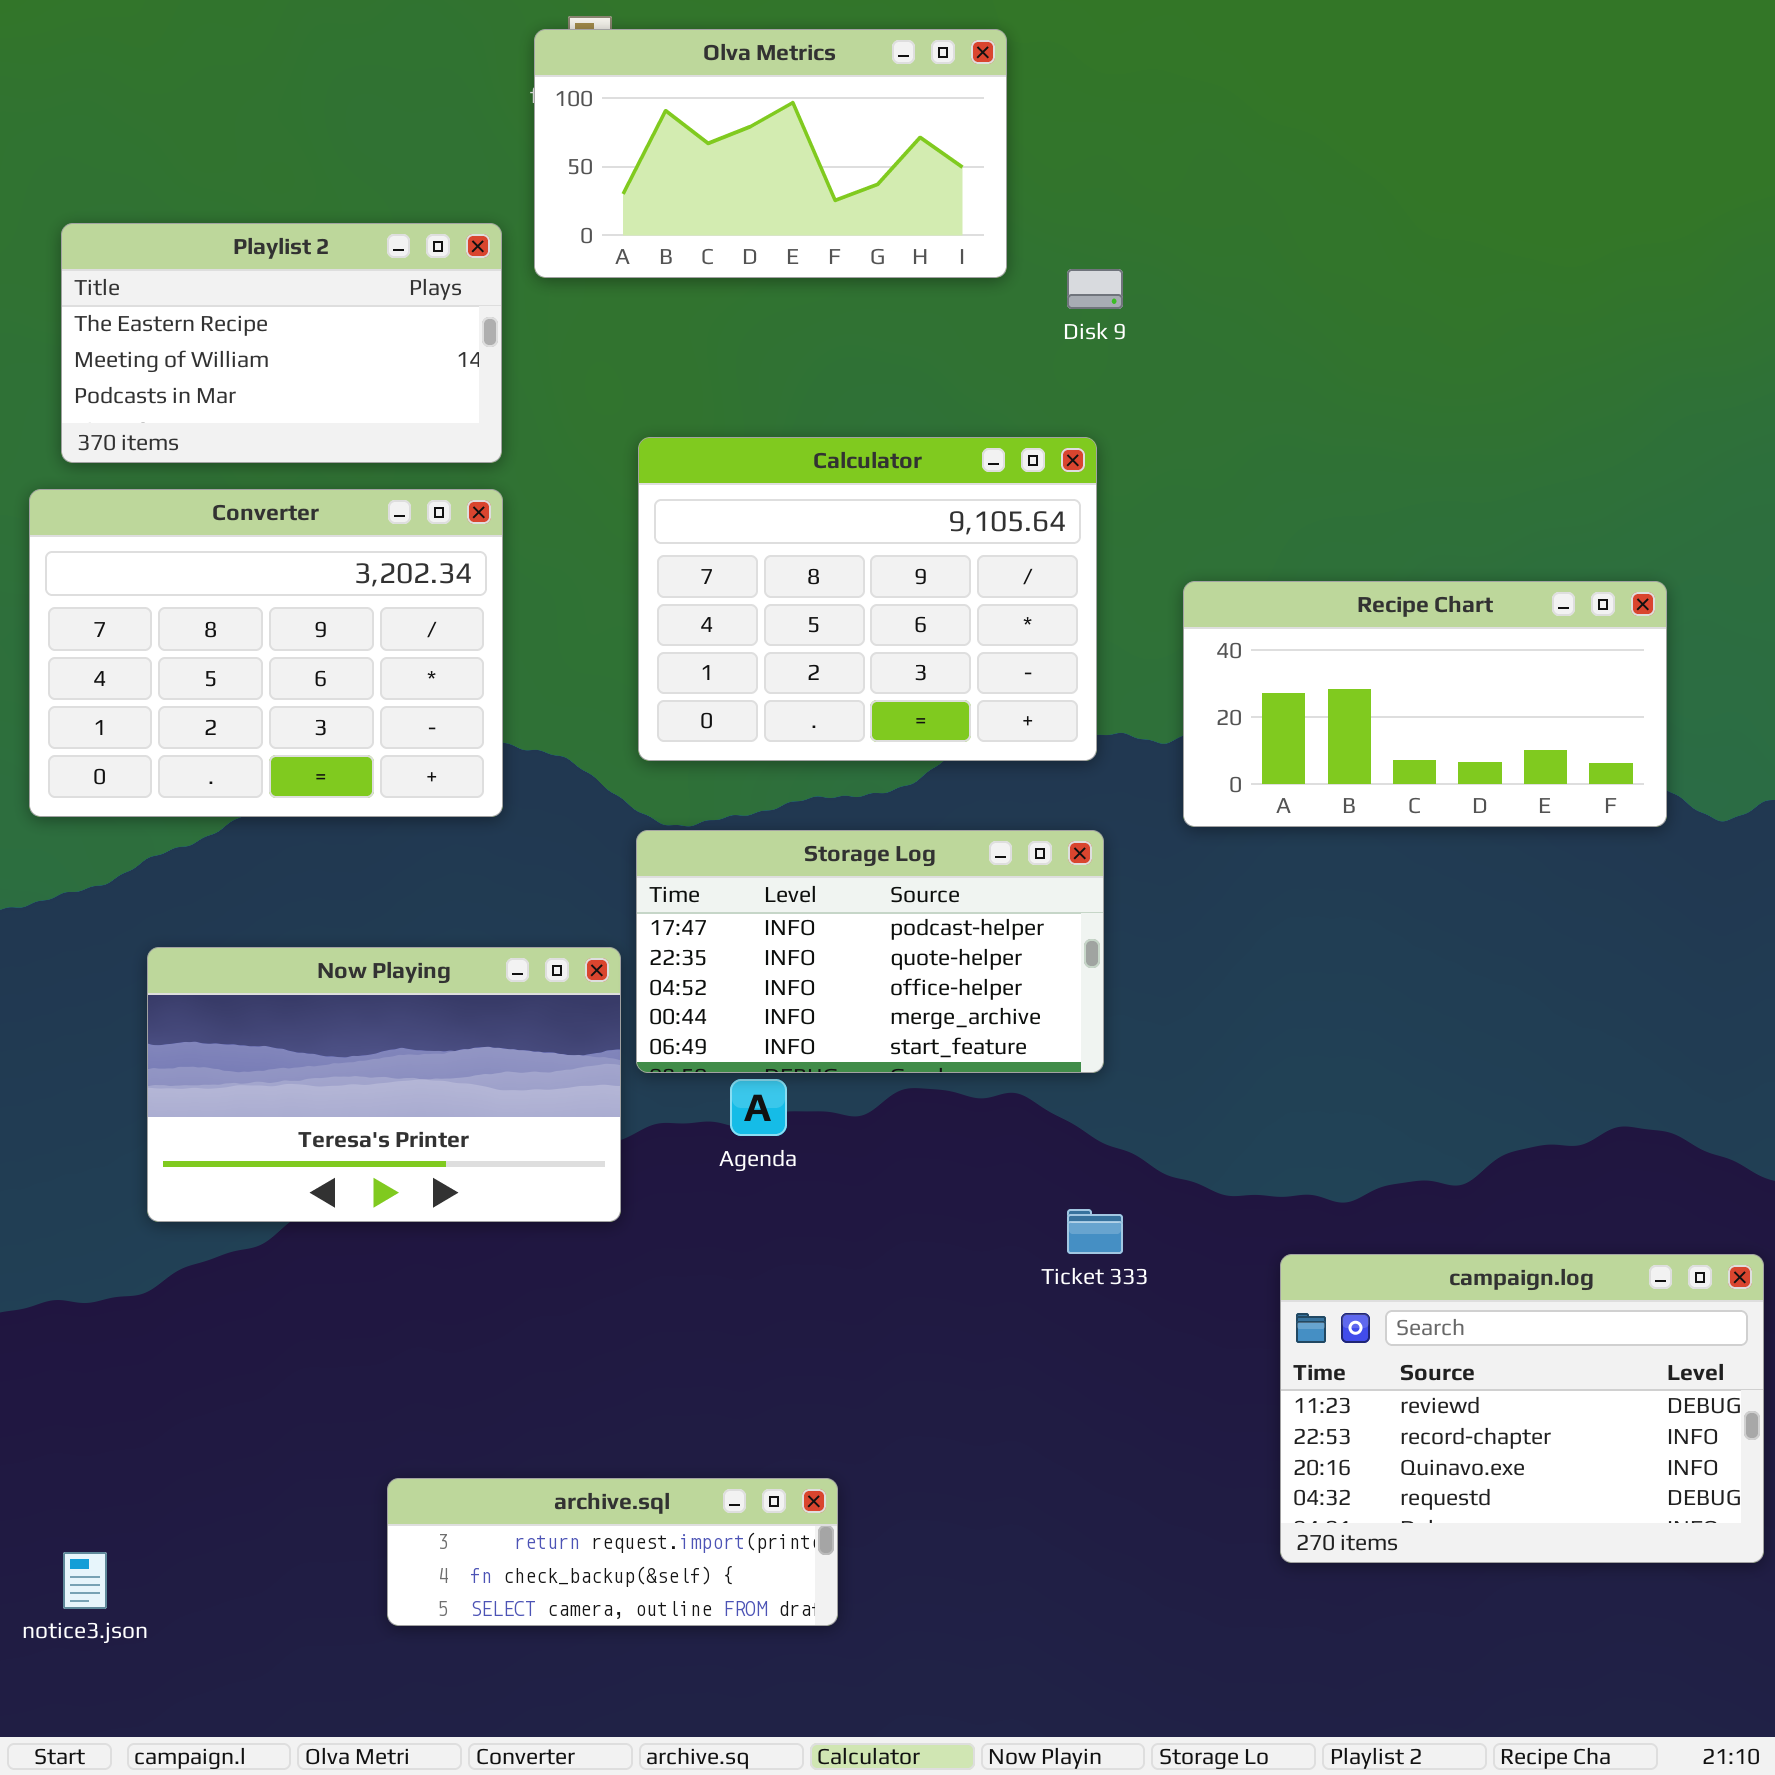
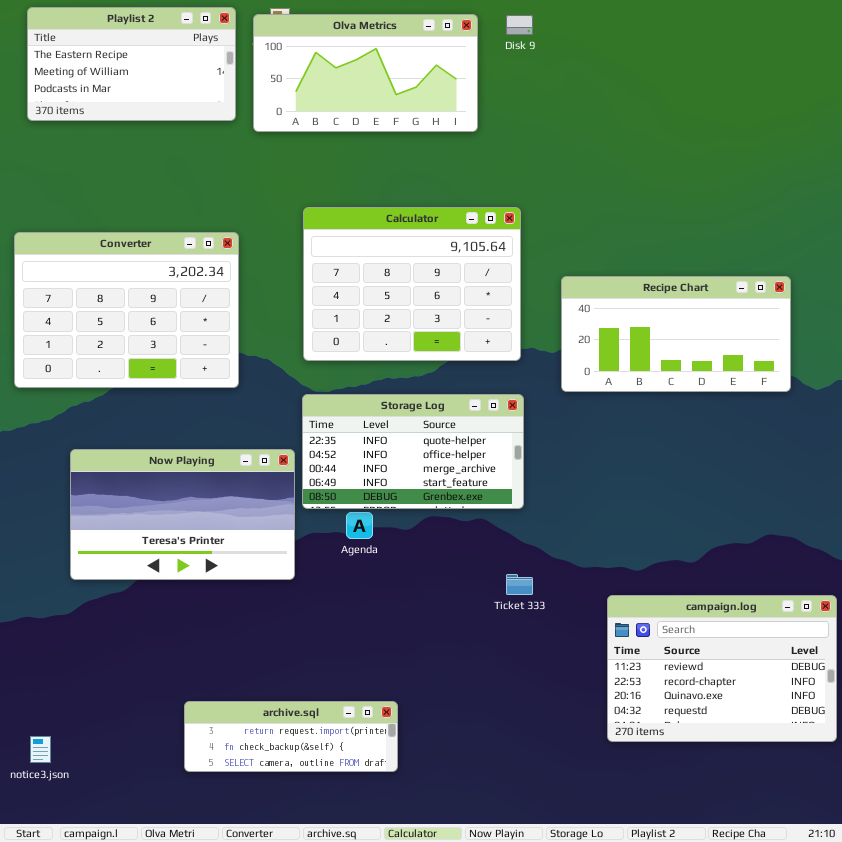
Playlist 2: [61,223,502,463] -> [27,7,236,121], moved
Disk 9: [1067,269,1123,309] -> [506,15,533,35], moved
Storage Log: [636,830,1104,1073] -> [302,394,524,509], scrolled down 1 row

